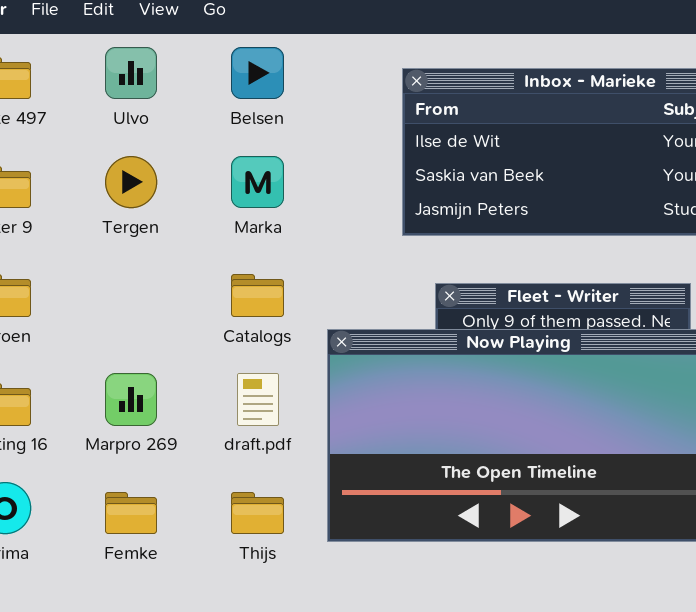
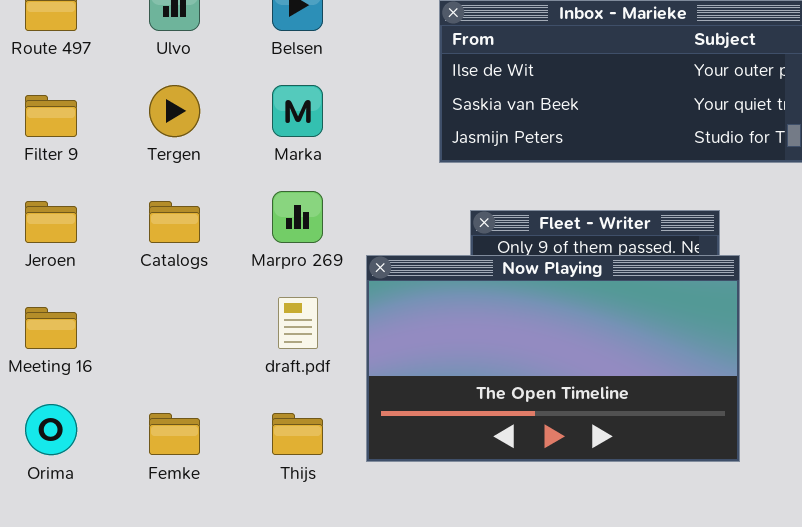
Catalogs: [231,274,284,317] -> [149,201,200,243], moved
Marpro 269: [105,373,157,426] -> [272,191,323,243], moved

